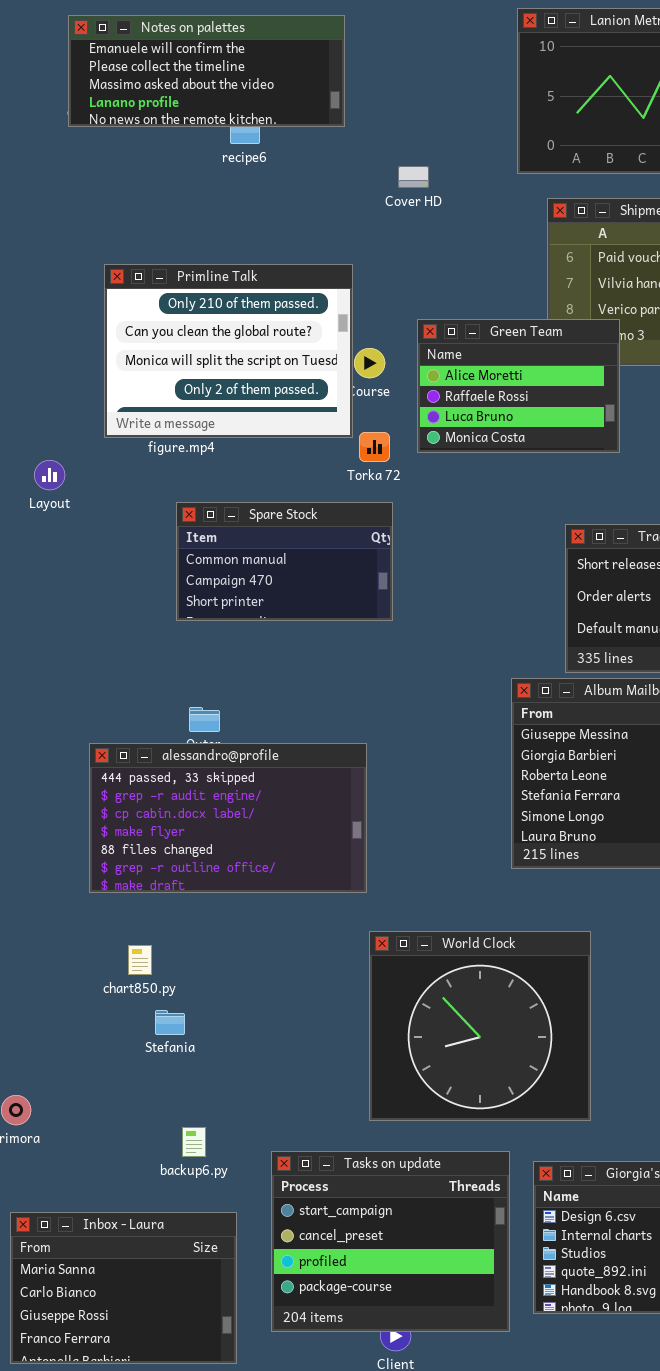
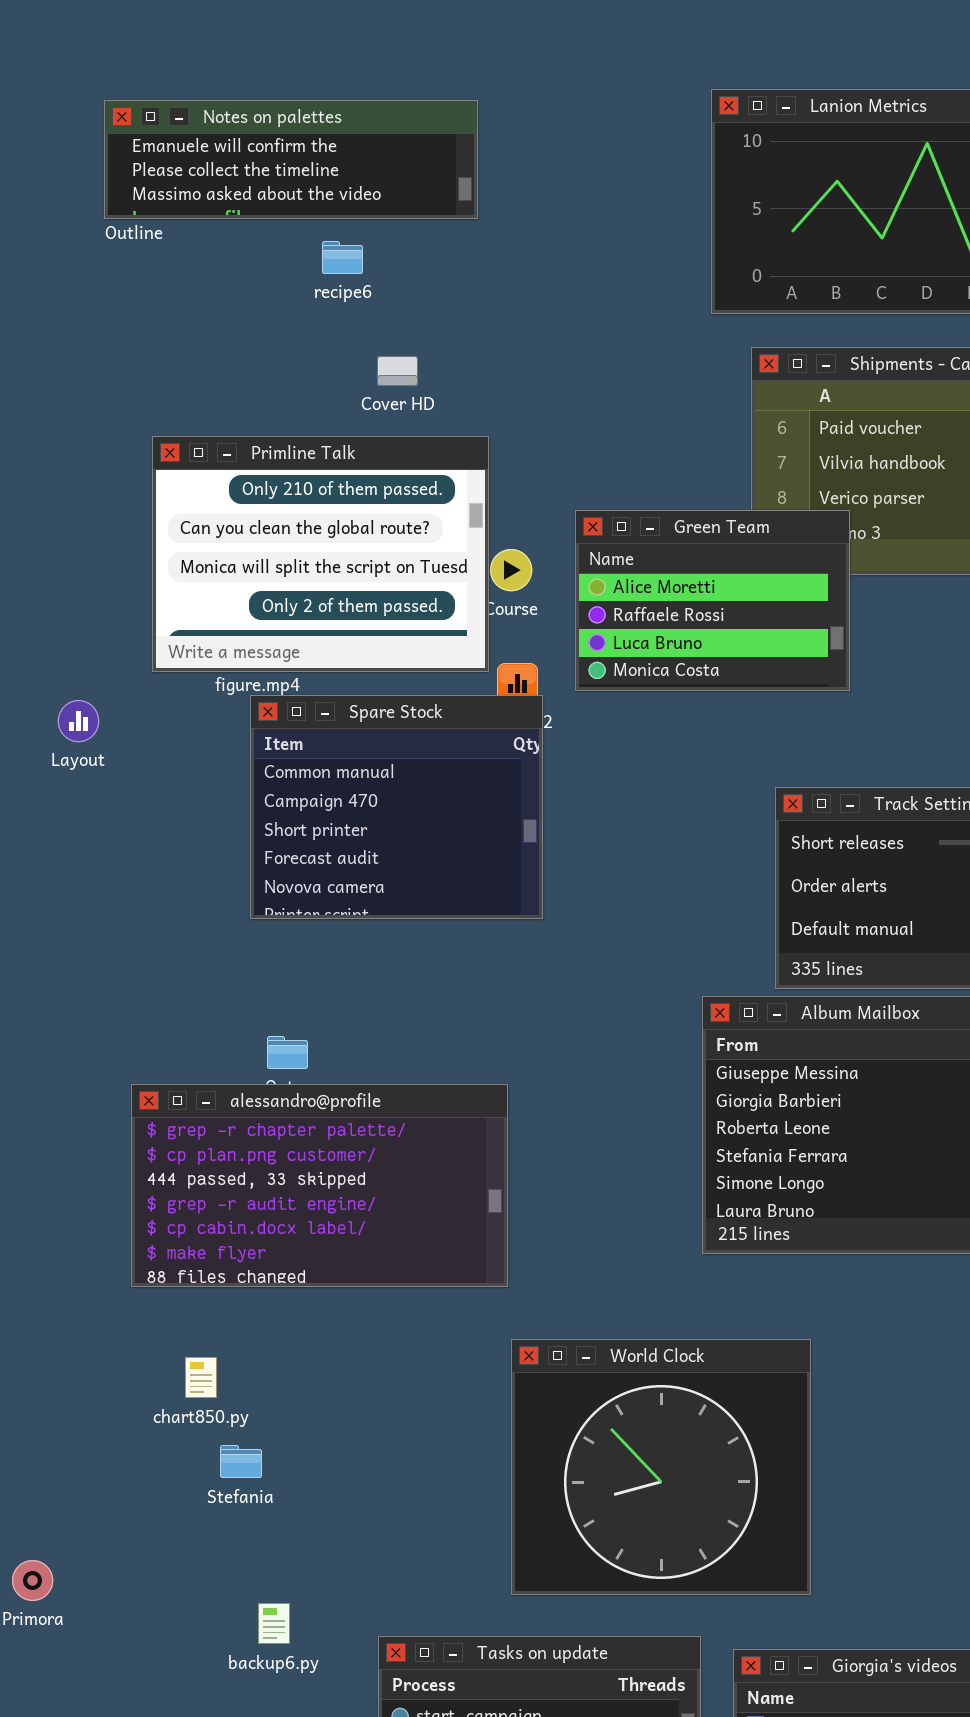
Notes on palettes: [68,15,345,127] -> [104,100,478,219], resized
Cover HD: [398,166,429,188] -> [377,356,418,386], moved
Spare Stock: [176,502,393,621] -> [250,695,543,919], resized
alessandro@profile: [89,743,367,893] -> [131,1084,508,1287], scrolled up 2 rows

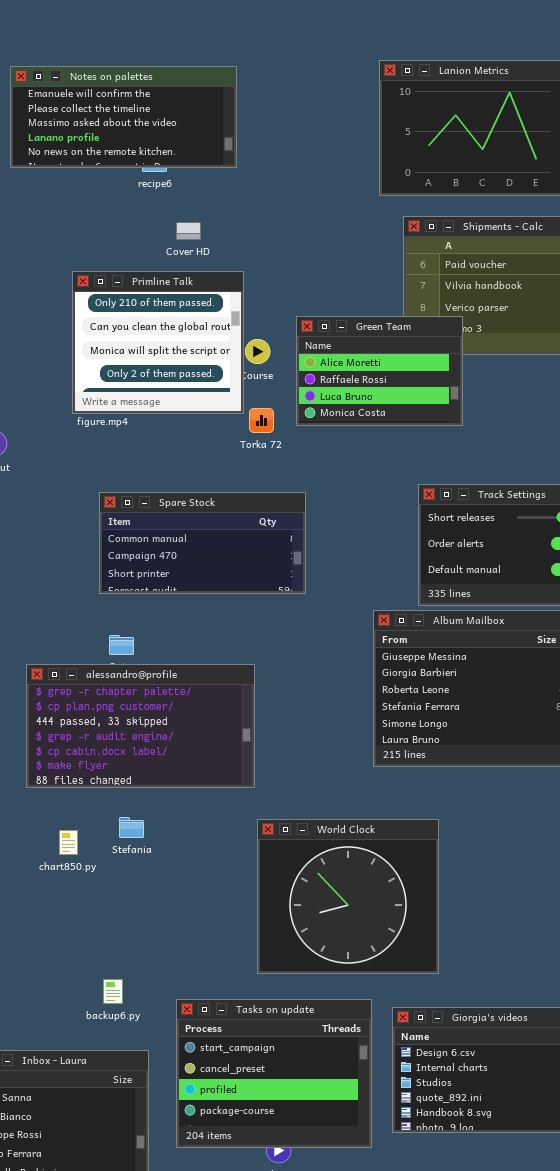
Notes on palettes: [104,100,478,219] -> [10,66,237,168], resized
Primline Talk: [152,436,489,672] -> [72,271,244,414], resized
Spare Stock: [250,695,543,919] -> [99,492,306,594], moved, resized
Stefania: [220,1445,262,1478] -> [119,817,144,838], moved

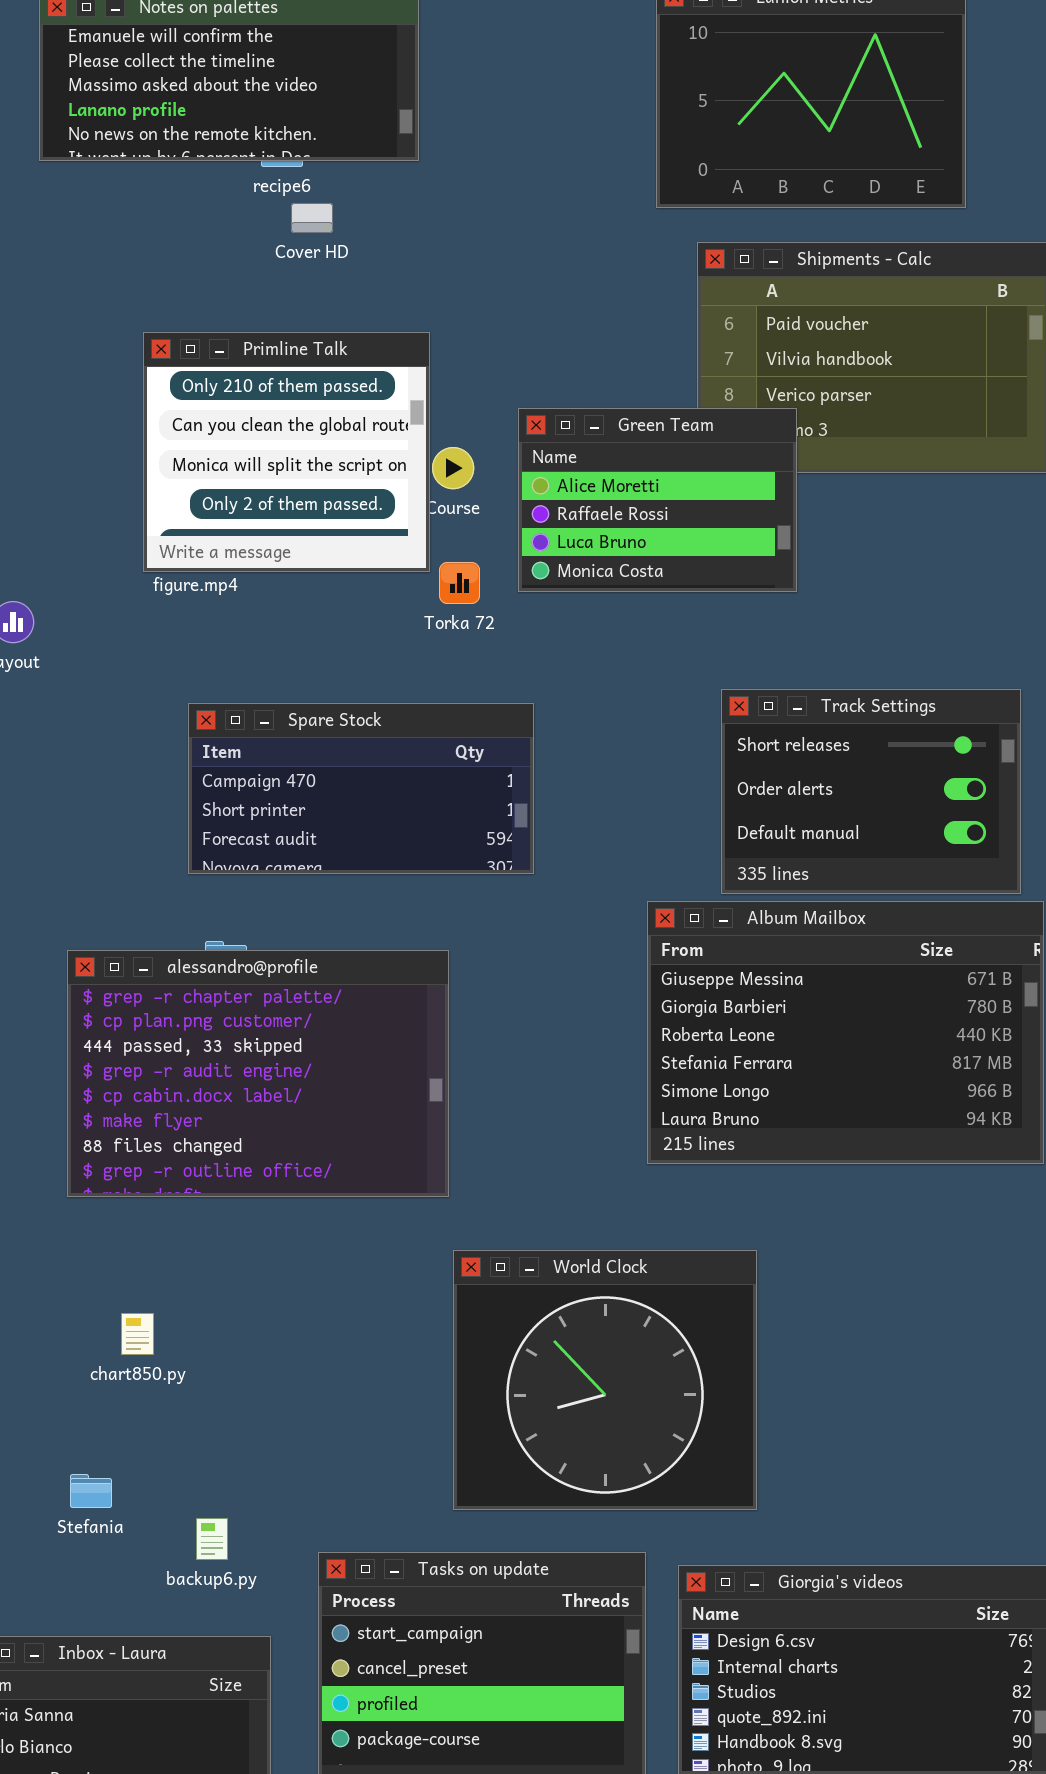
Cover HD: [176,222,201,240] -> [291,203,333,233], moved
Spare Stock: [99,492,306,594] -> [188,703,534,874], scrolled down 1 row
alessandro@profile: [26,664,255,788] -> [67,950,449,1197], resized
Stefania: [119,817,144,838] -> [70,1474,112,1508], moved
chart850.py: [59,830,78,855] -> [121,1313,154,1355], moved

